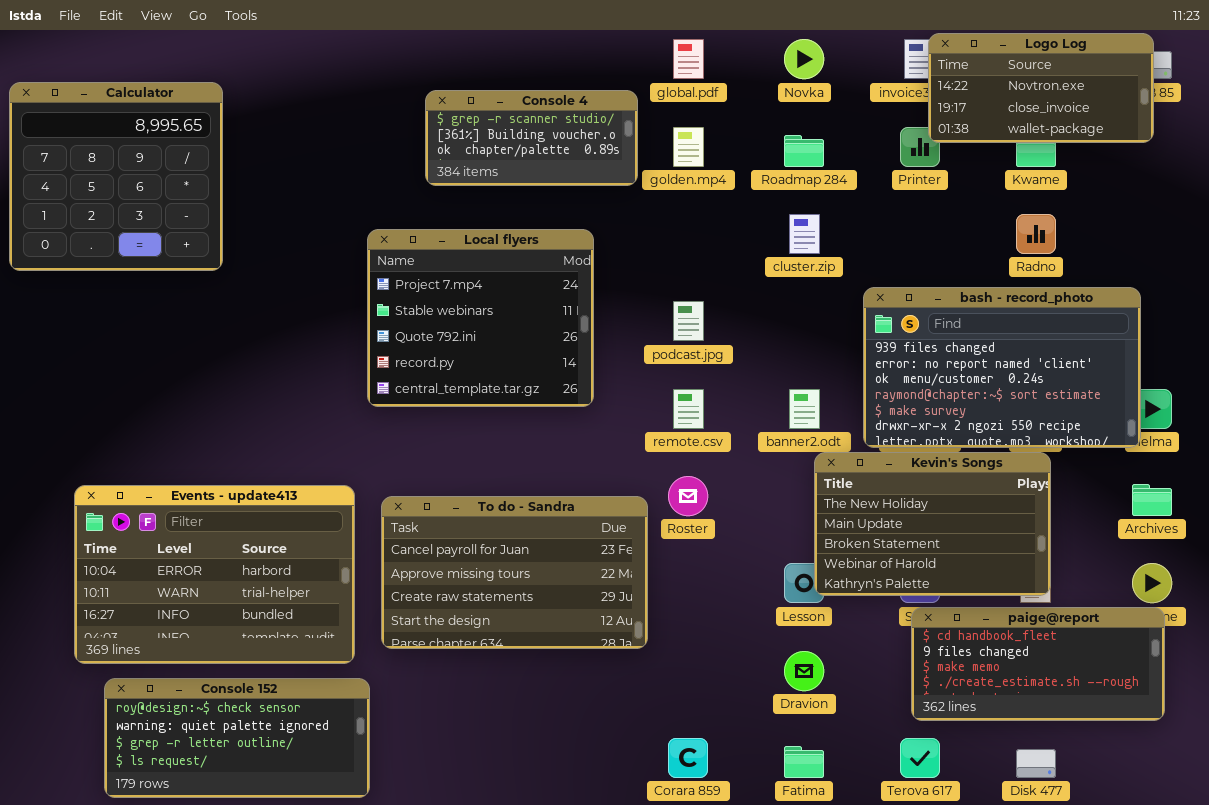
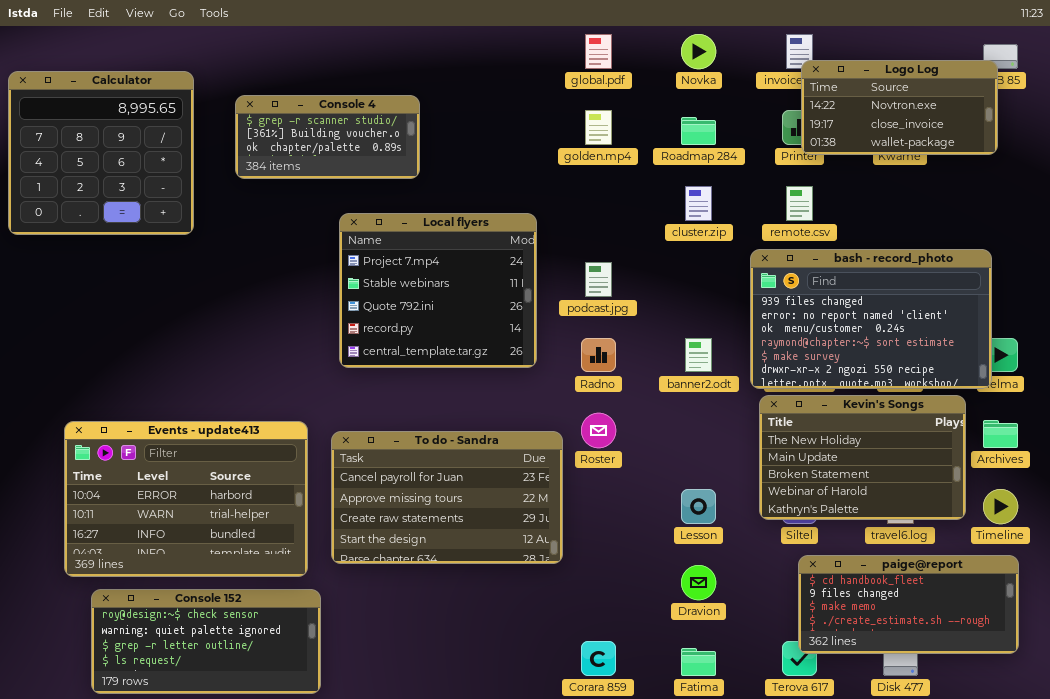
Logo Log: [928,33,1154,143] -> [801,60,998,155], moved
Console 4: [425,90,638,186] -> [235,95,420,179], moved
Radno: [1016,214,1056,254] -> [581,338,616,372], moved
Local flyers: [367,229,594,407] -> [339,213,537,368], moved
remote.csv: [673,389,704,429] -> [786,186,813,221], moved
Kevin's Songs: [814,452,1051,596] -> [759,395,966,520], moved
paige@report: [911,607,1165,721] -> [798,555,1019,654], moved

